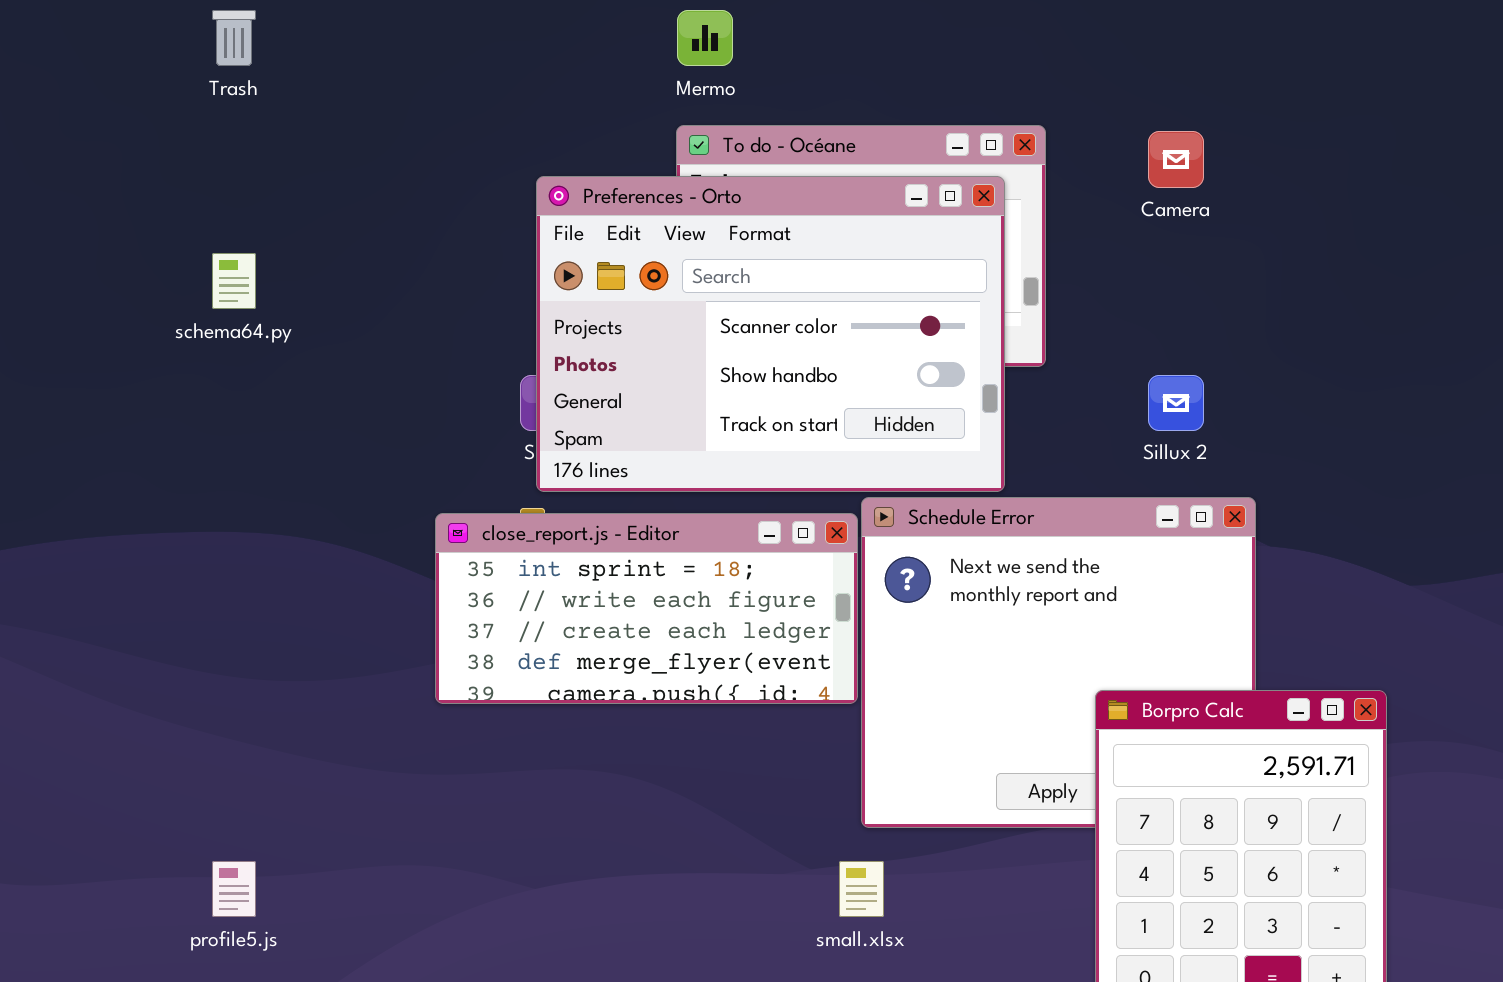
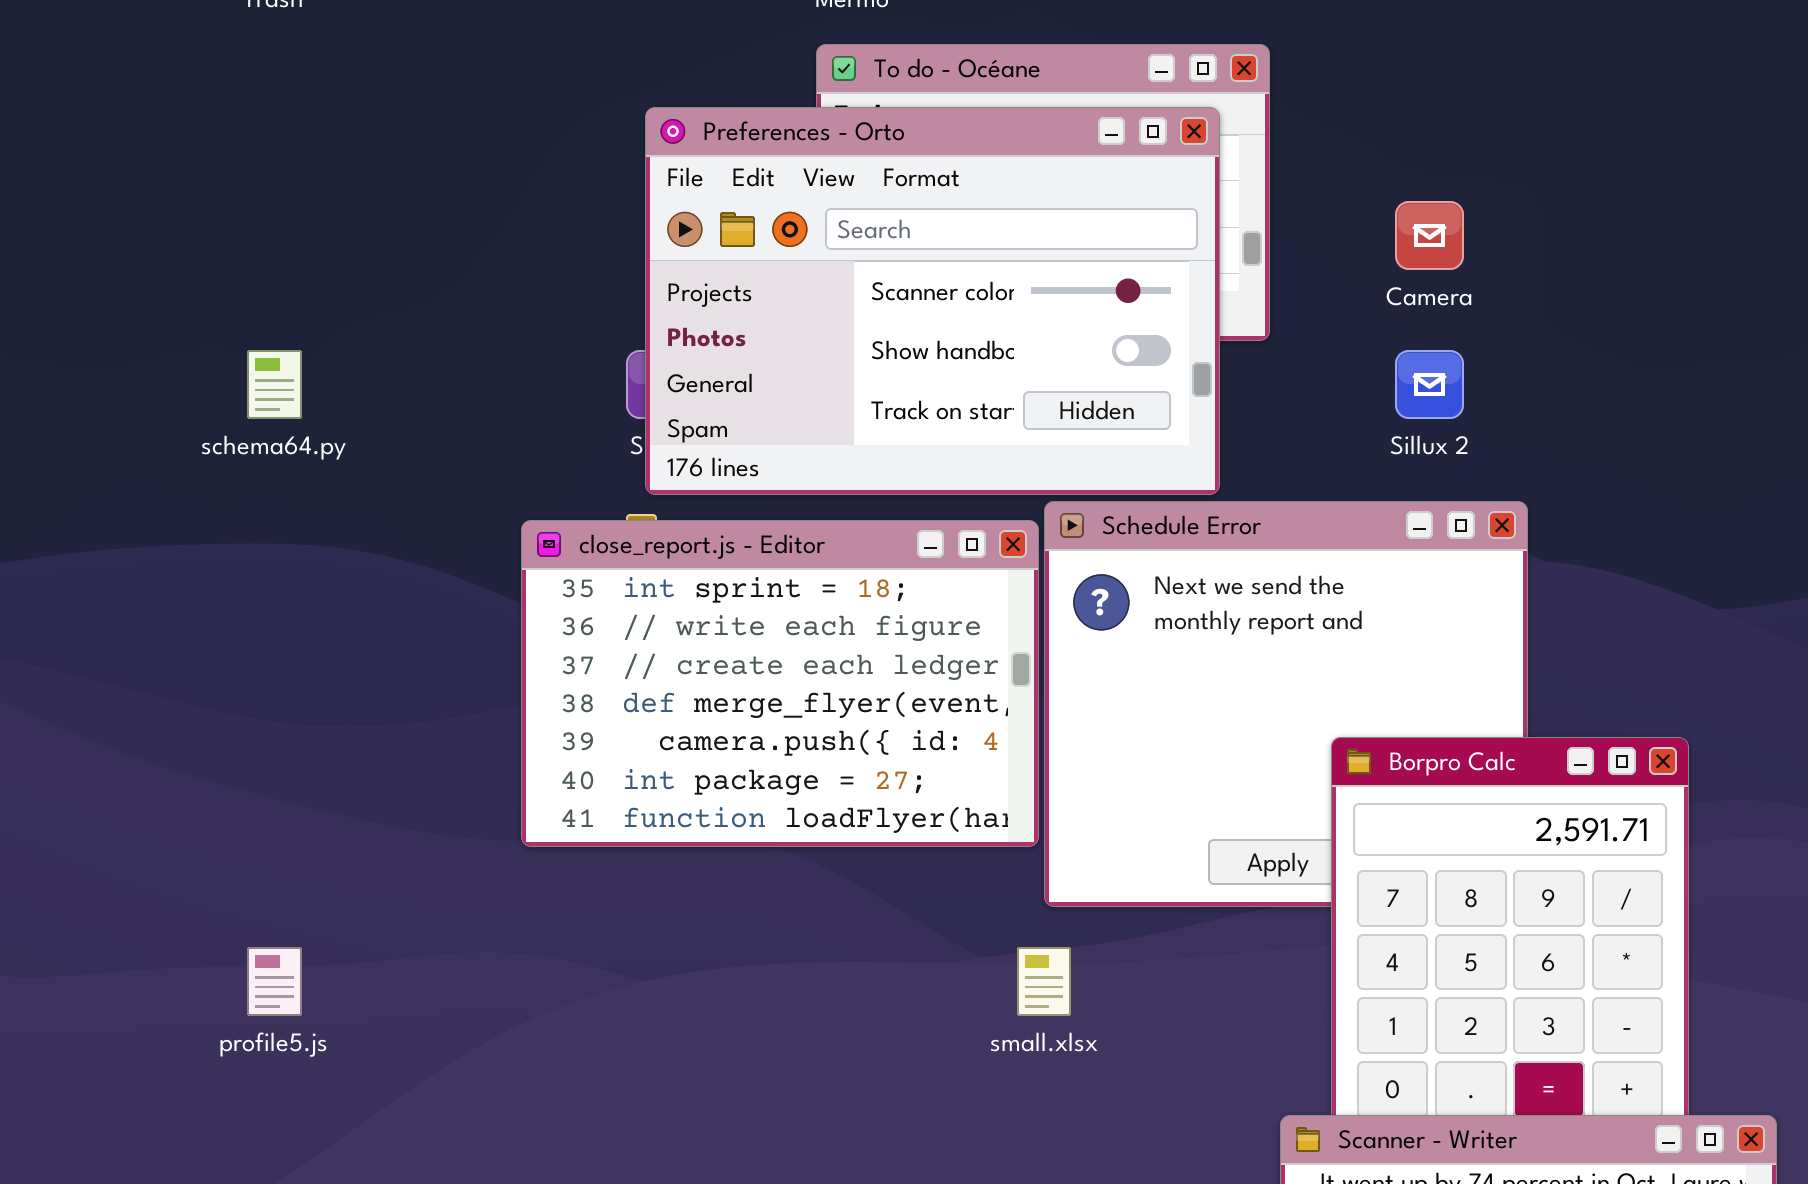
Camera: [1148,131,1204,188] -> [1395,201,1464,270], moved
schema64.py: [212,253,256,309] -> [247,350,302,419], moved
close_report.js - Editor: [435,513,858,704] -> [521,520,1039,847], resized

